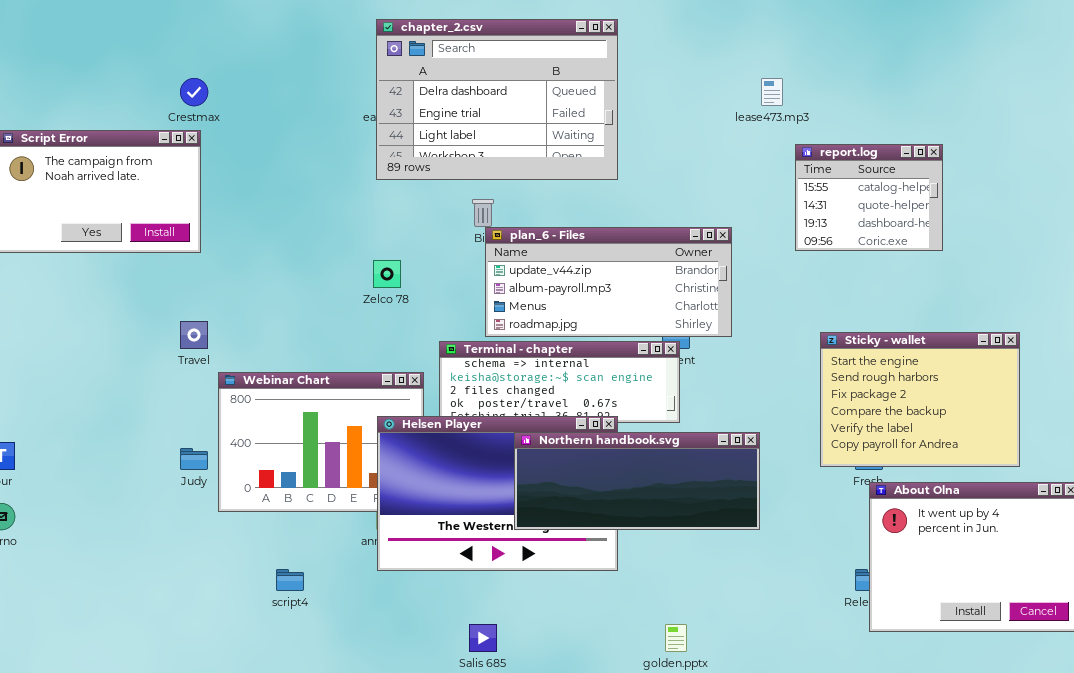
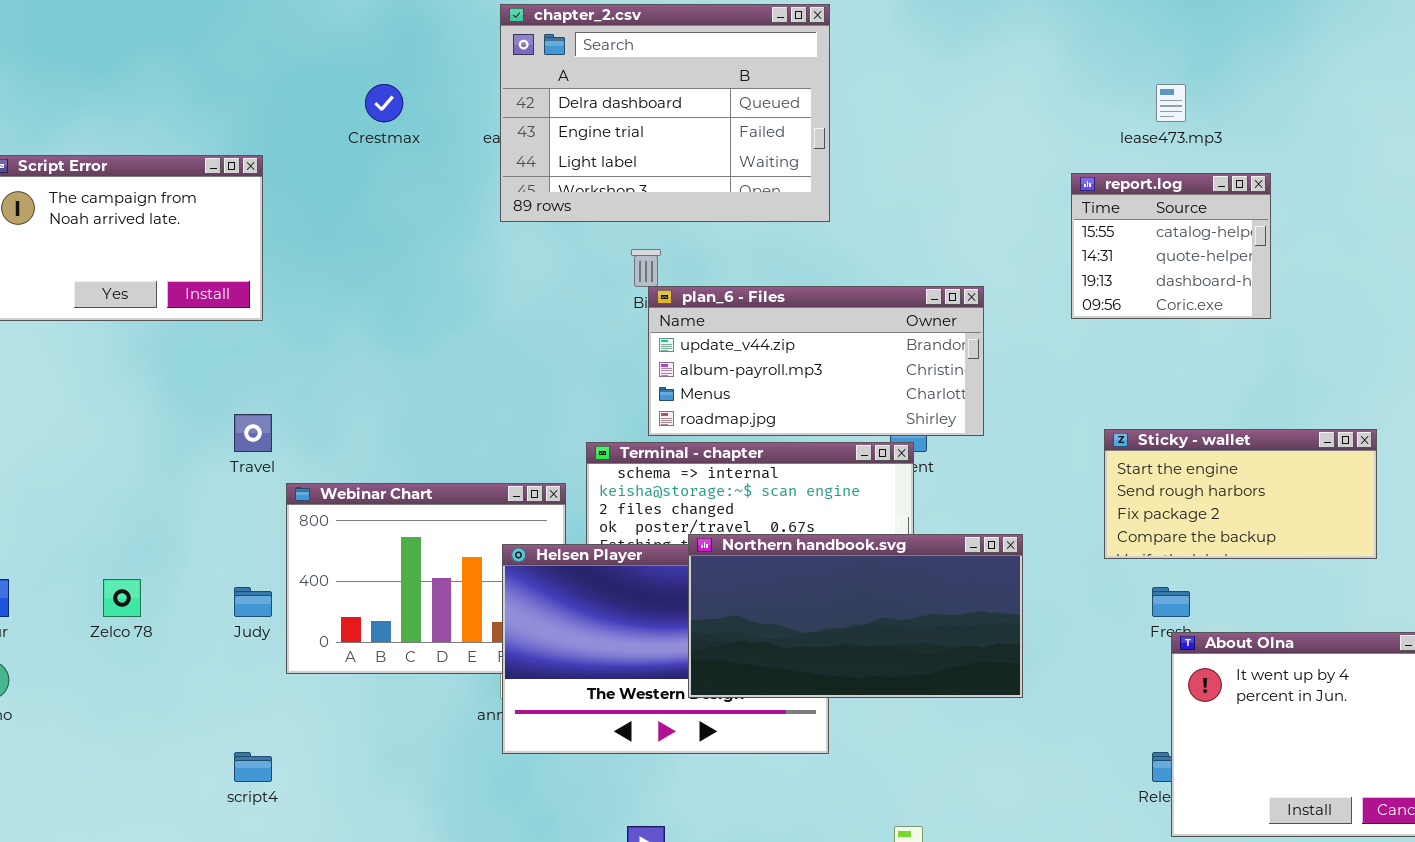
Crestmax: [180,78,208,106] -> [365,84,403,122], moved
lease473.mp3: [761,78,783,106] -> [1156,84,1186,122], moved
Zelco 78: [373,260,401,288] -> [103,579,141,617], moved
Sticky - wallet: [820,332,1020,467] -> [1104,429,1377,559], resized
Northern handbook.svg: [514,432,760,530] -> [688,534,1023,698], resized
script4: [276,569,304,591] -> [234,752,272,782], moved

